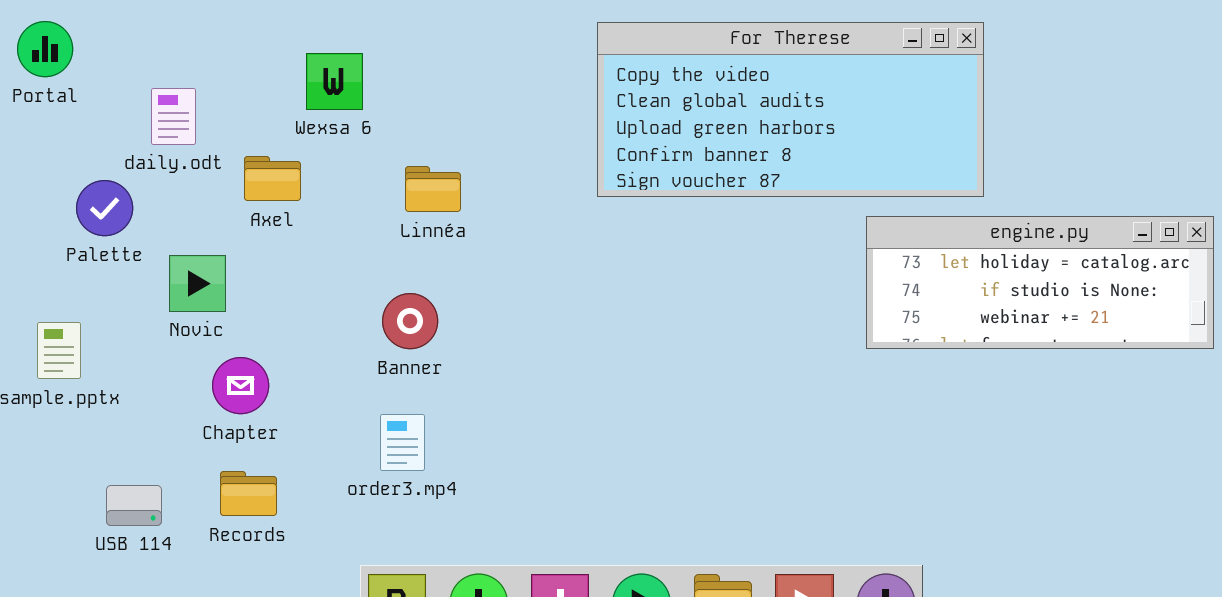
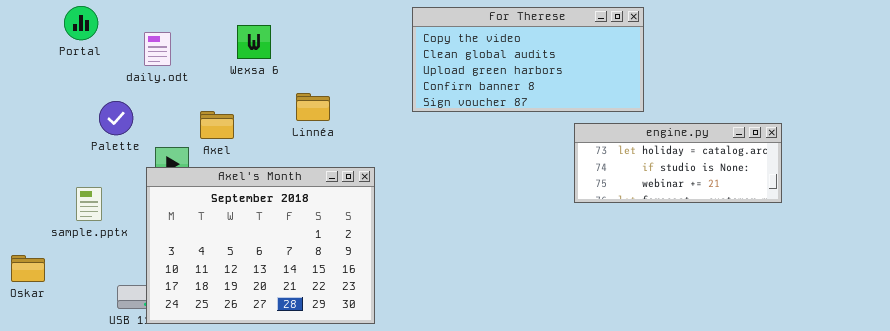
daily.odt: [151,88,196,145] -> [144,32,171,66], moved
Axel: [244,156,301,201] -> [200,111,234,139], moved
Axel's Month: none -> [146,167,375,324], opened

